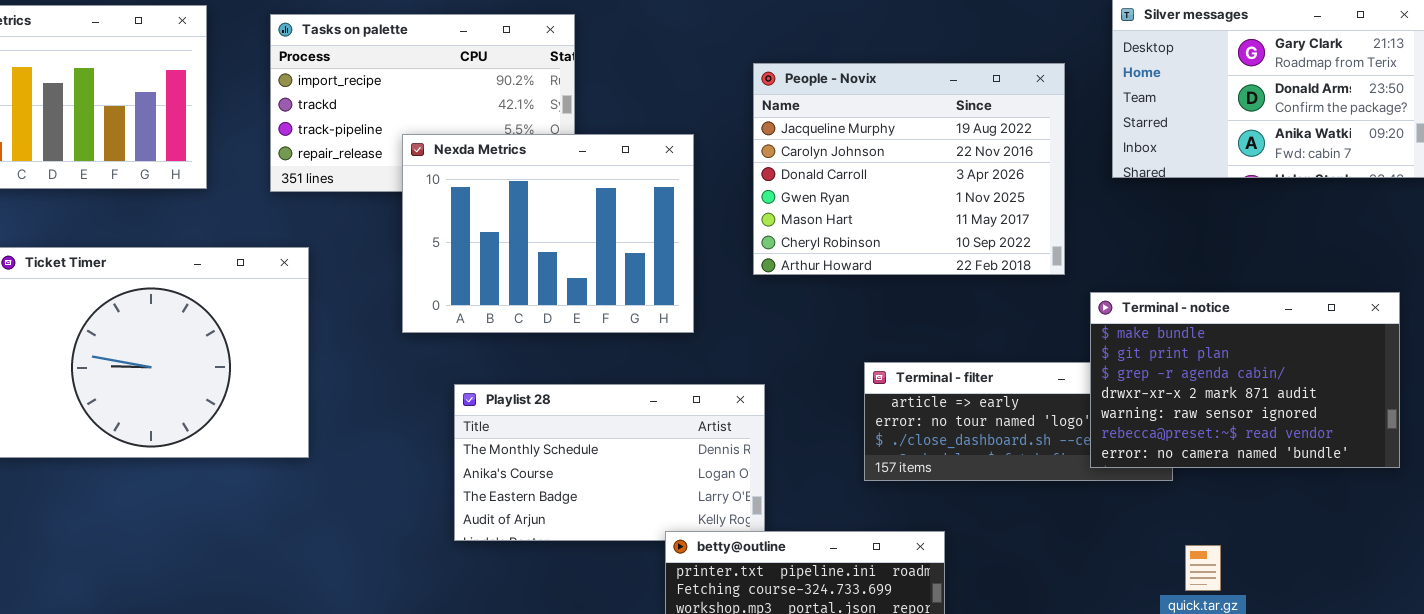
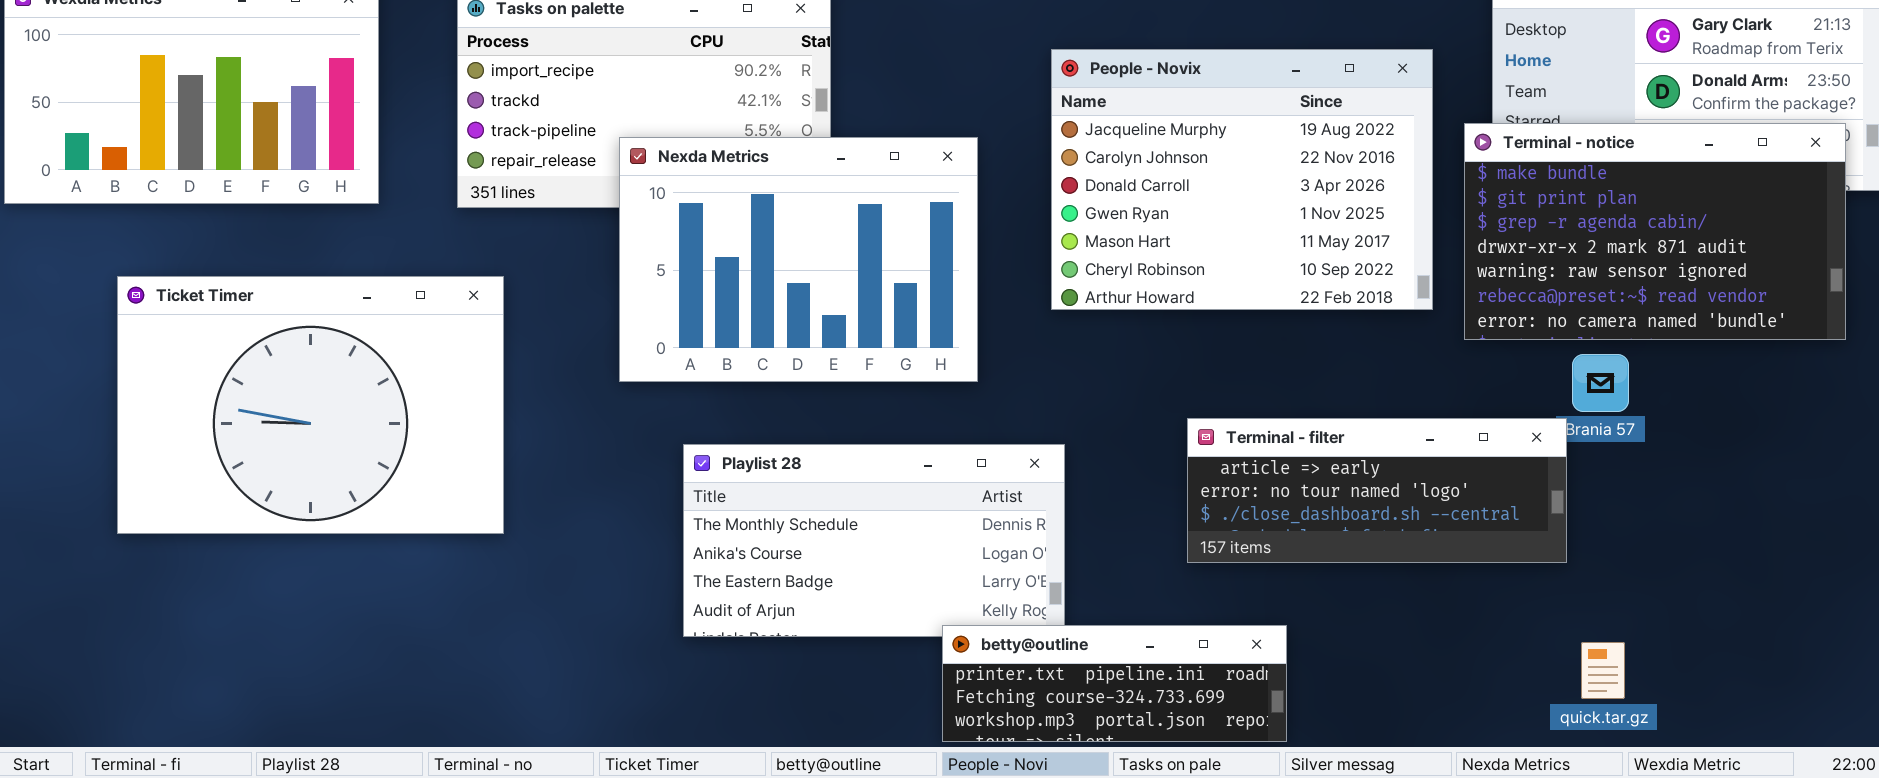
Terminal - notice: [1090,292,1400,468] -> [1464,123,1846,340], moved

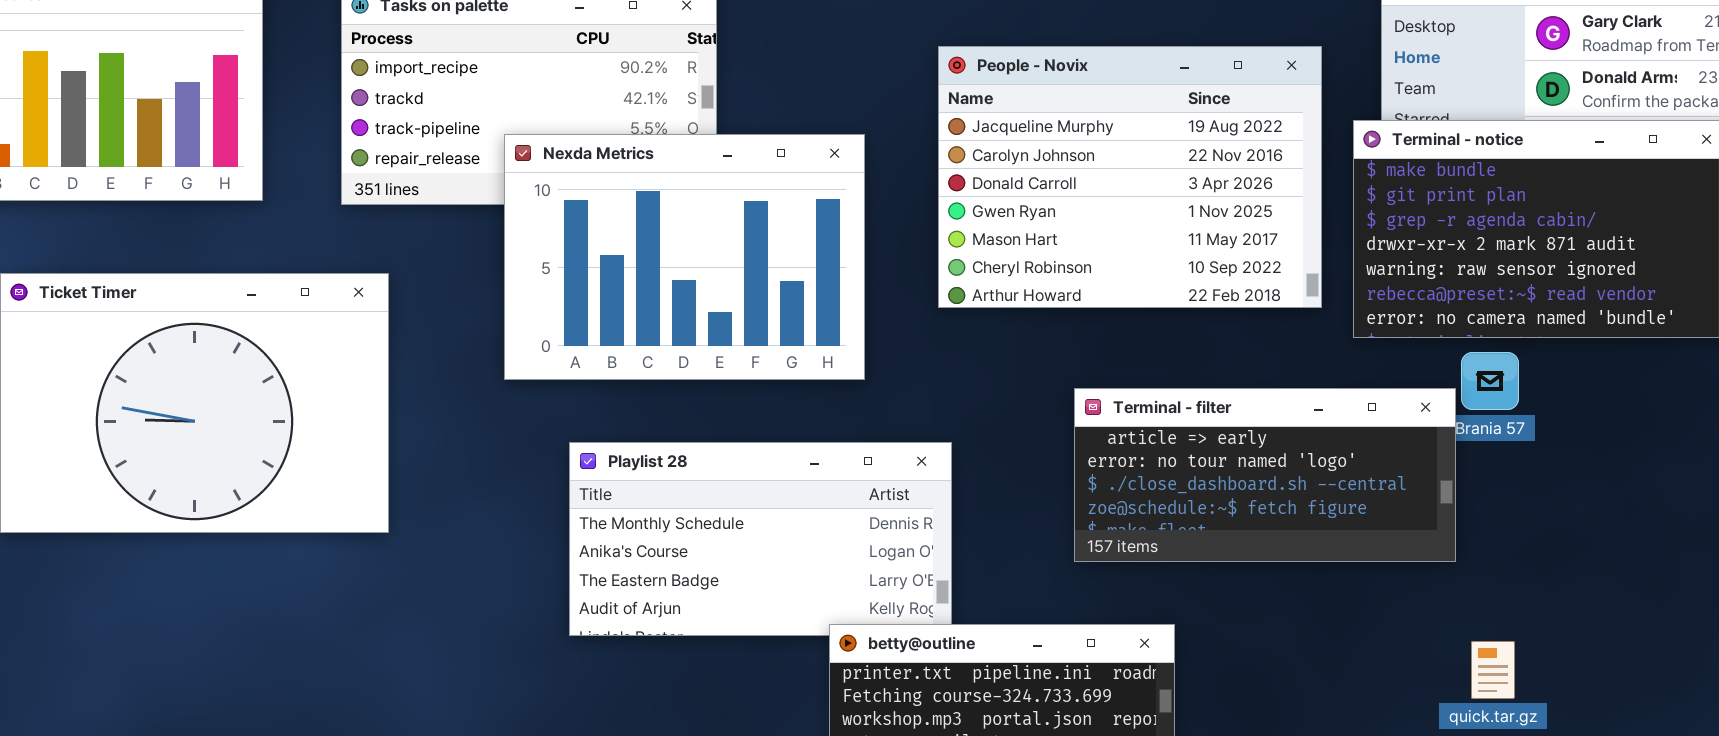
Terminal - filter: [1187,418,1567,563] -> [1074,388,1456,562], resized

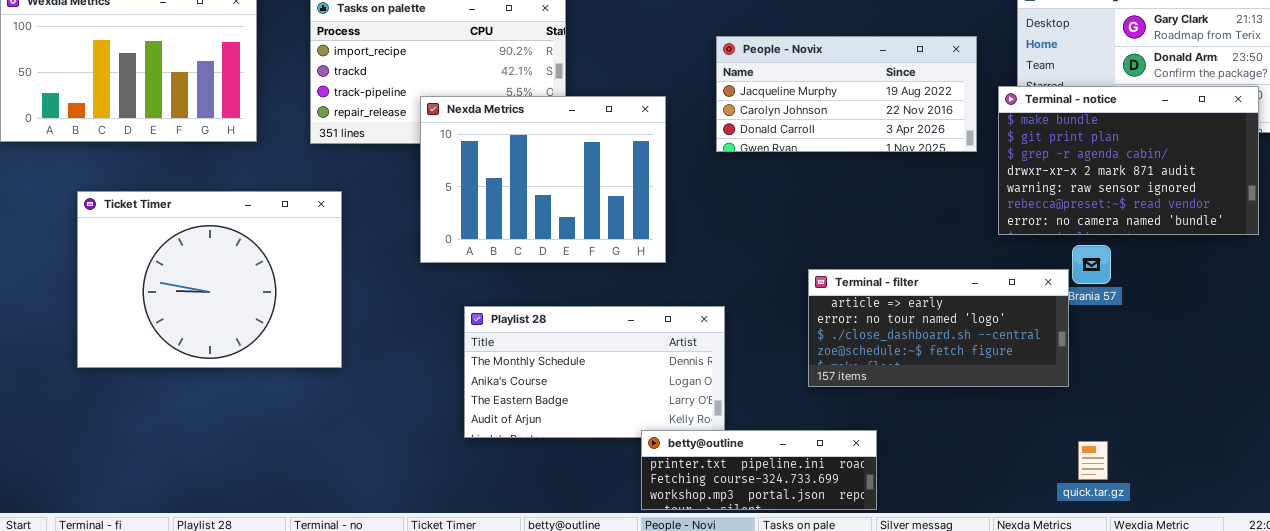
People - Novix: [938,46,1322,308] -> [716,36,977,152], resized

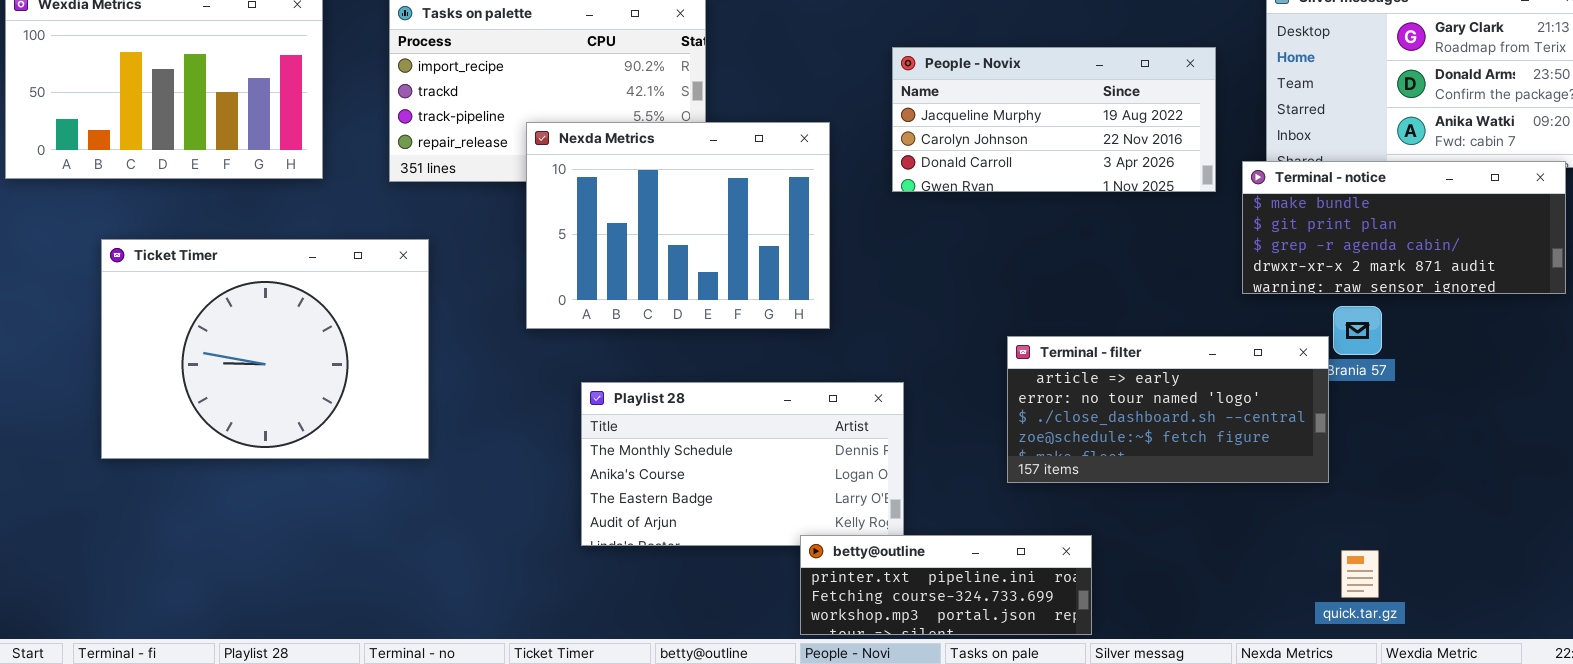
Terminal - notice: [998,86,1259,235] -> [1242,161,1566,294], resized

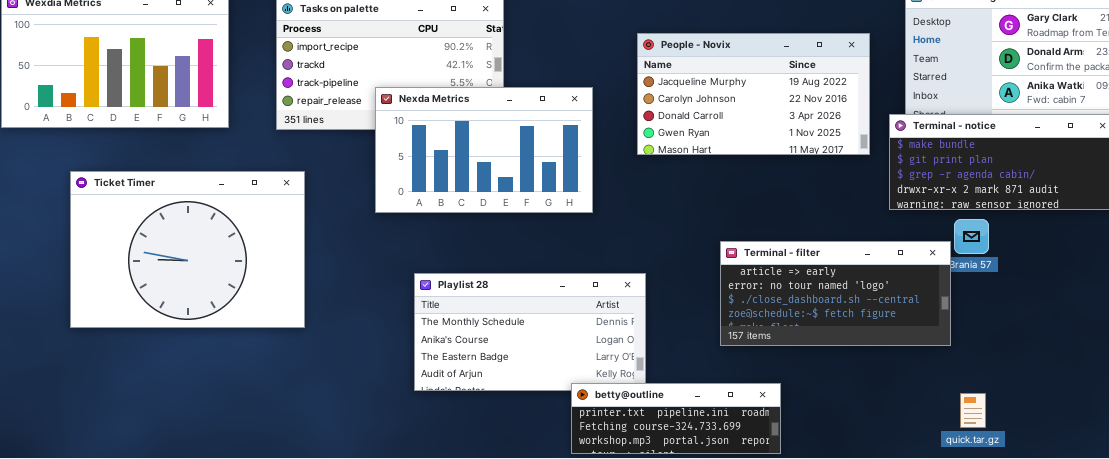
People - Novix: [892,47,1216,192] -> [637,33,870,155], resized
Nexda Metrics: [526,122,830,329] -> [375,87,593,213], resized

